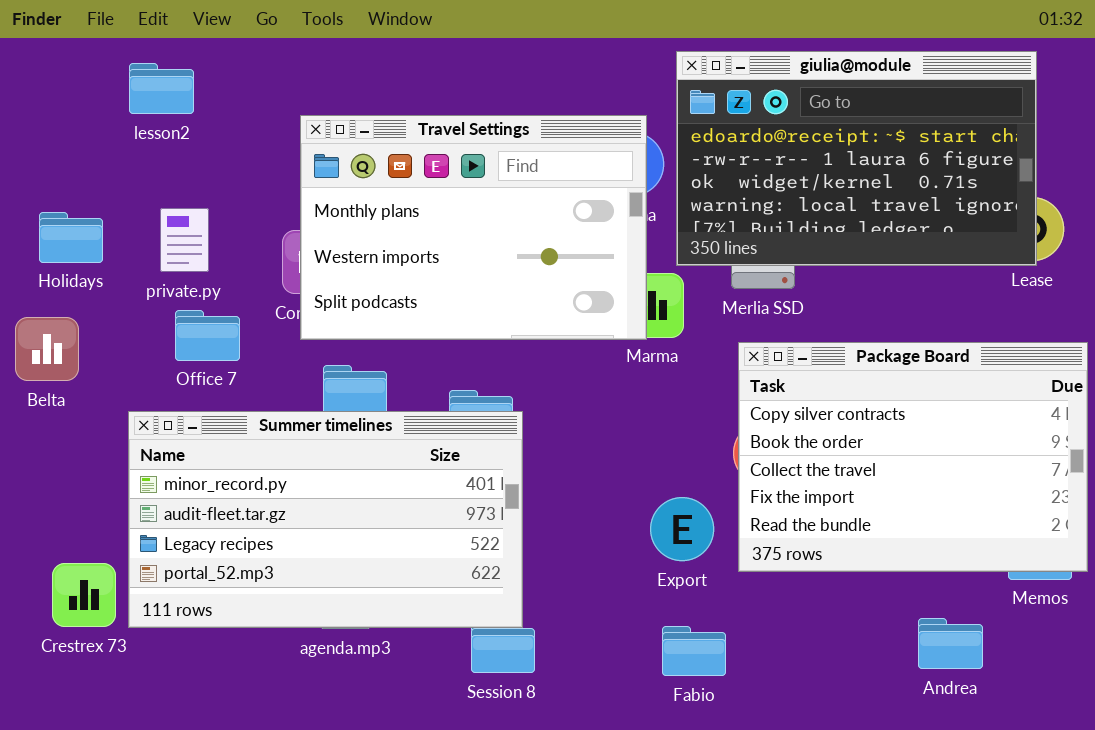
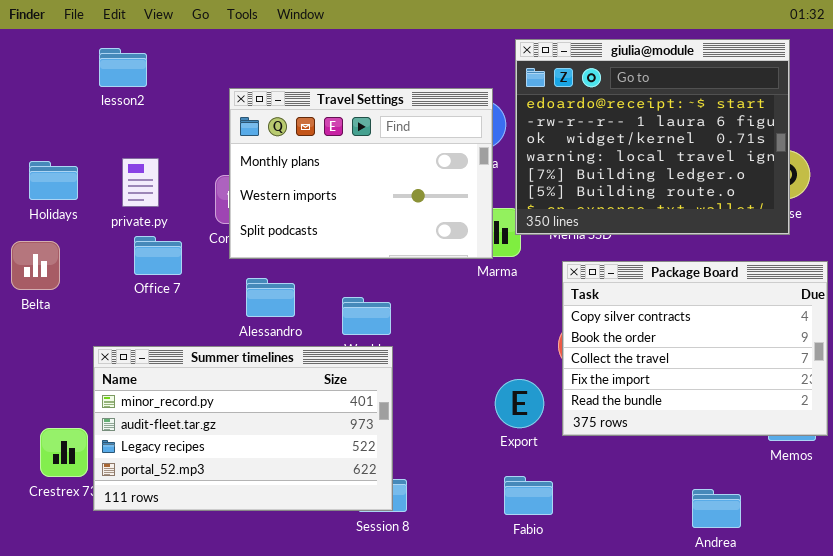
giulia@module: [676,51,1037,266] -> [515,39,790,235], resized
Summer timelines: [128,411,523,628] -> [93,346,393,511], moved
Andrea: [918,618,983,669] -> [692,489,741,528], moved

